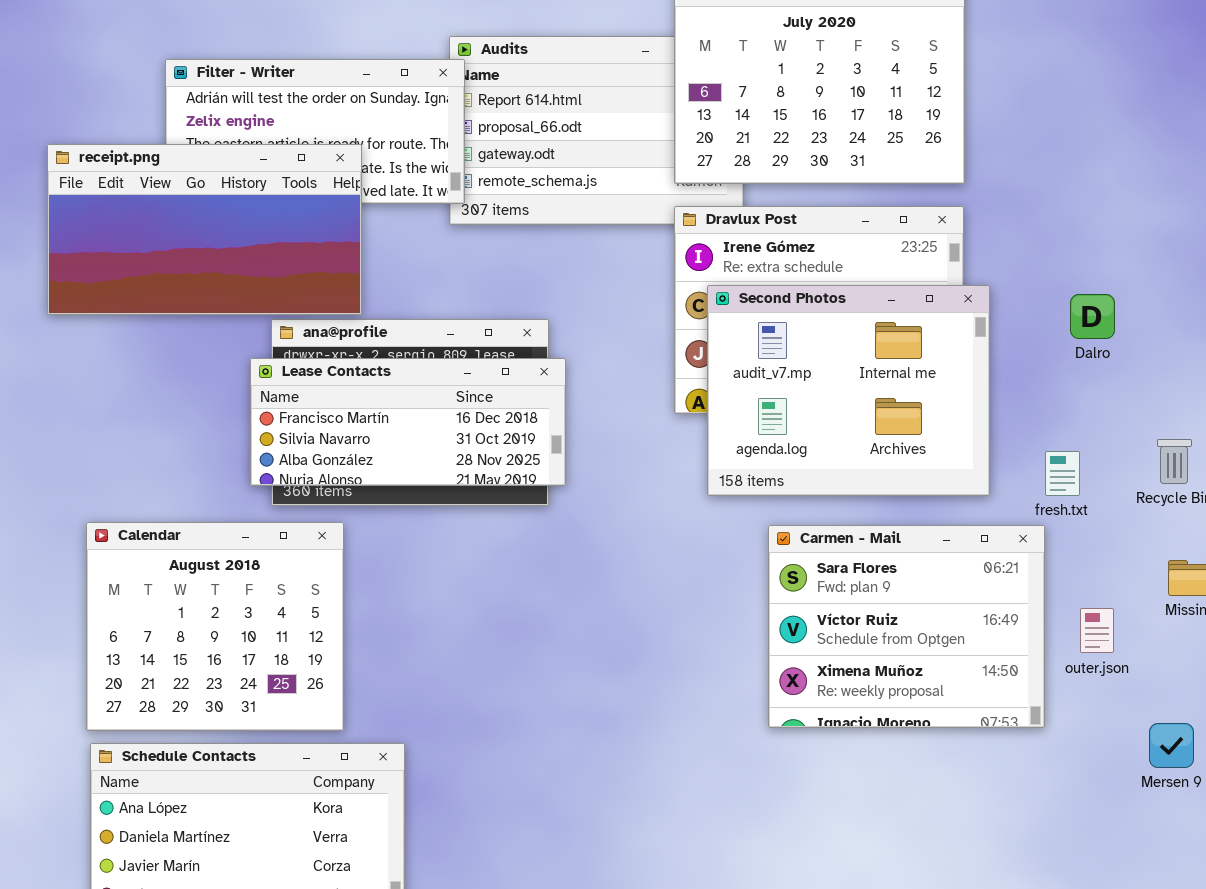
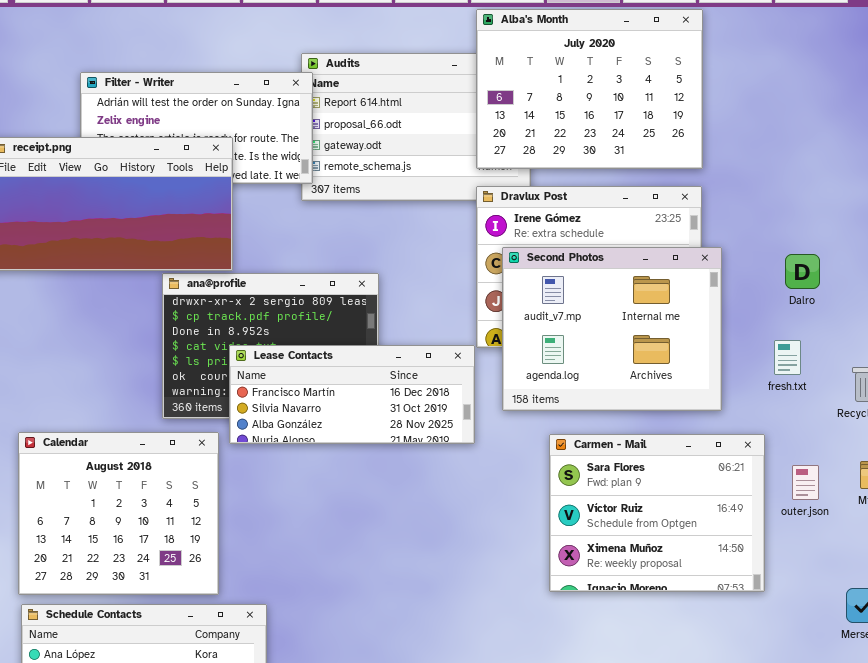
Lease Contacts: [250,358,566,486] -> [229,345,475,444], moved
fresh.txt: [1045,451,1080,496] -> [774,340,801,375], moved
outer.json: [1080,608,1114,653] -> [792,465,819,500], moved

